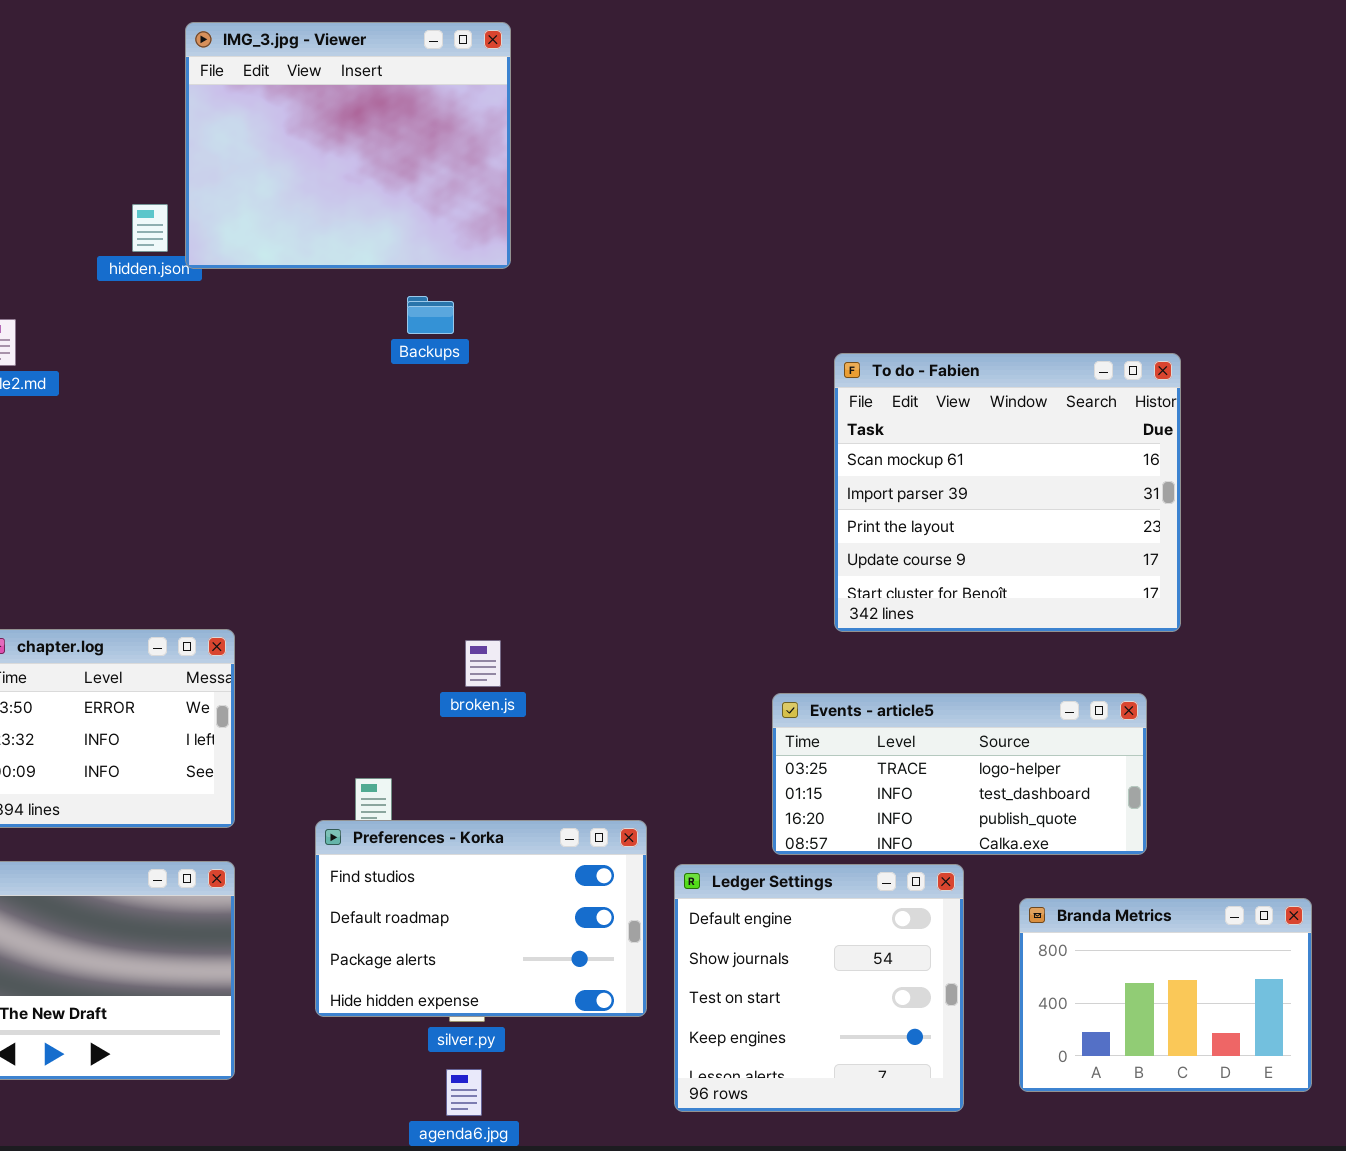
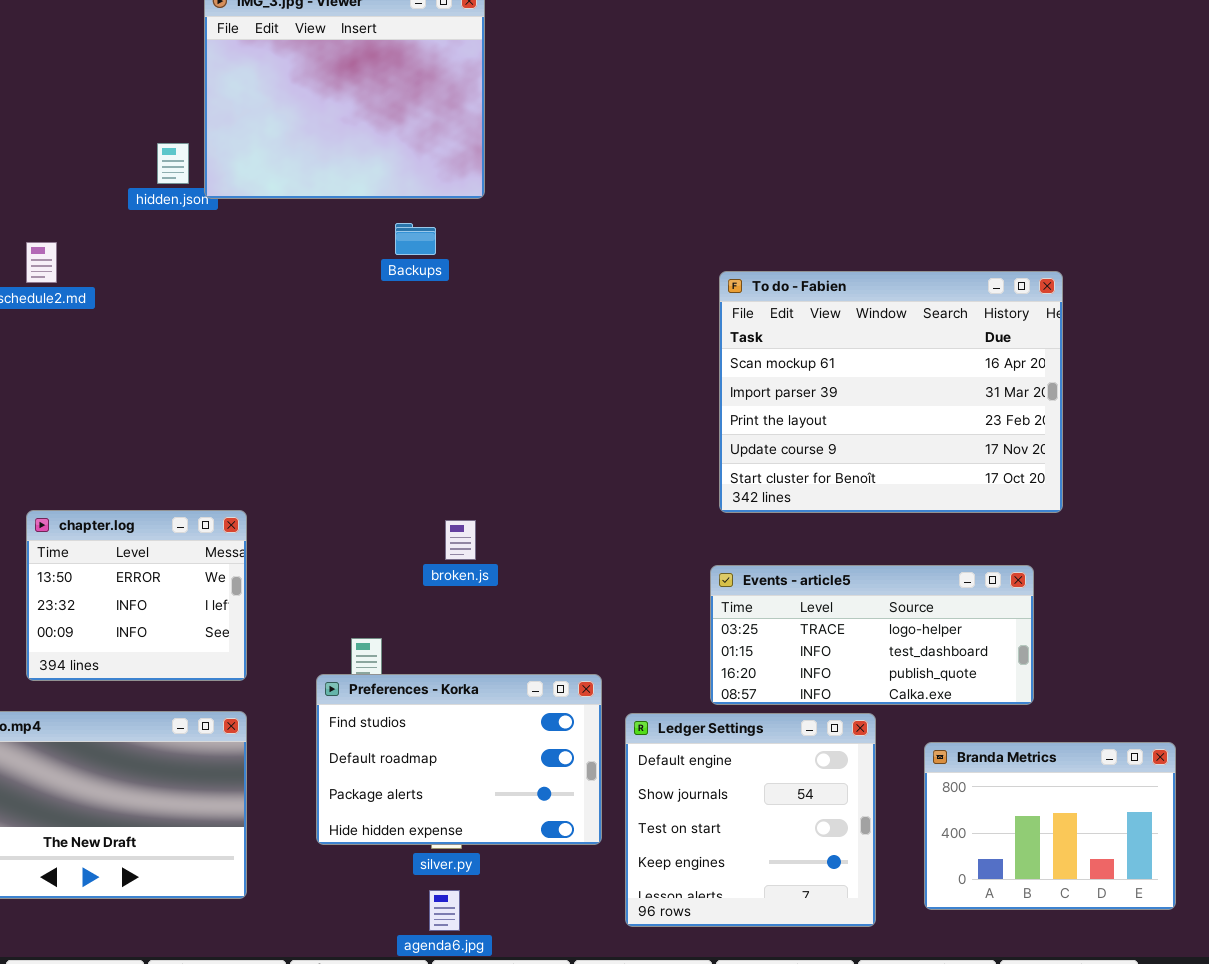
To do - Fabien: [834,353,1181,632] -> [719,271,1063,513], resized

